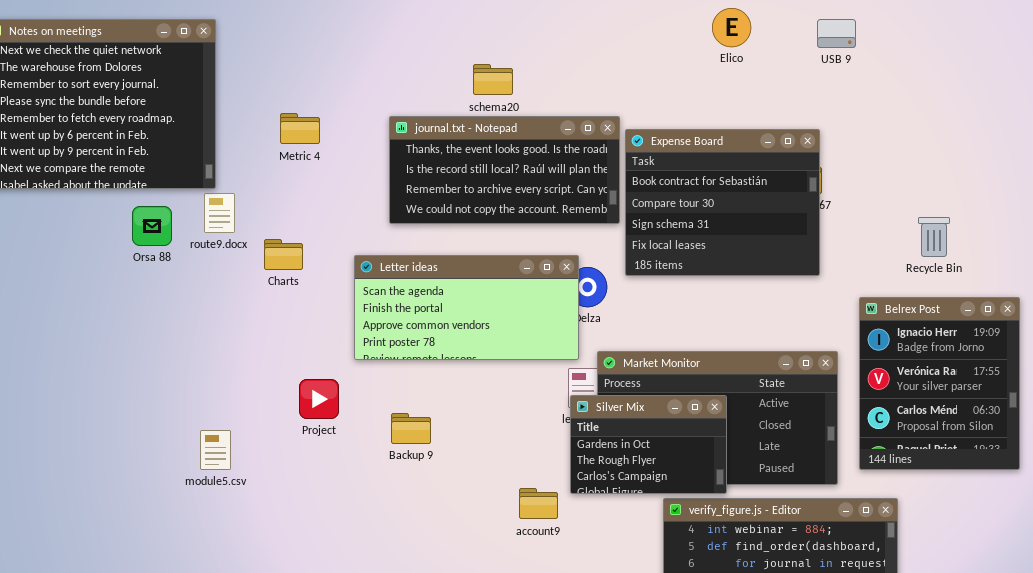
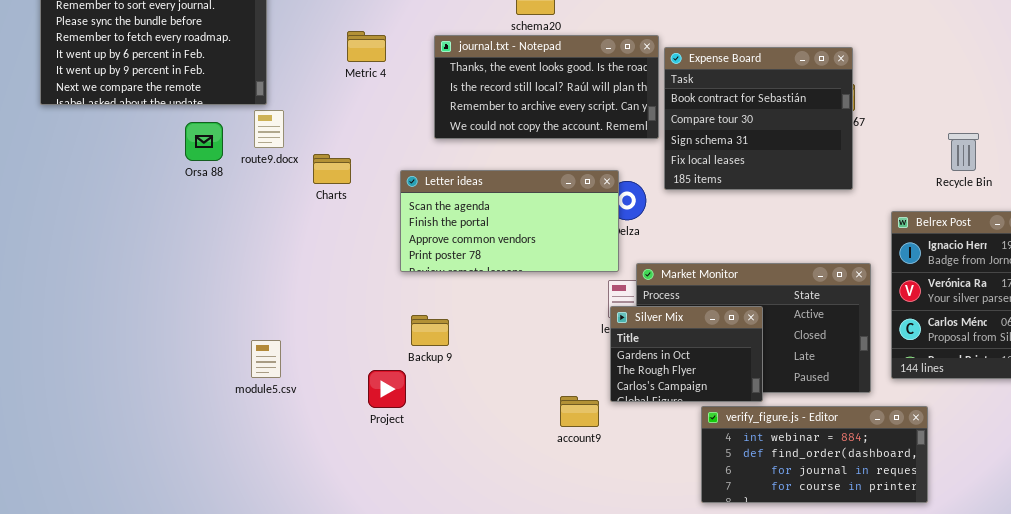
Metric 4: [280,113,320,144] -> [347,31,386,62], moved
Project: [299,379,339,419] -> [368,370,406,408], moved
Backup 9: [391,413,431,444] -> [411,315,449,346], moved

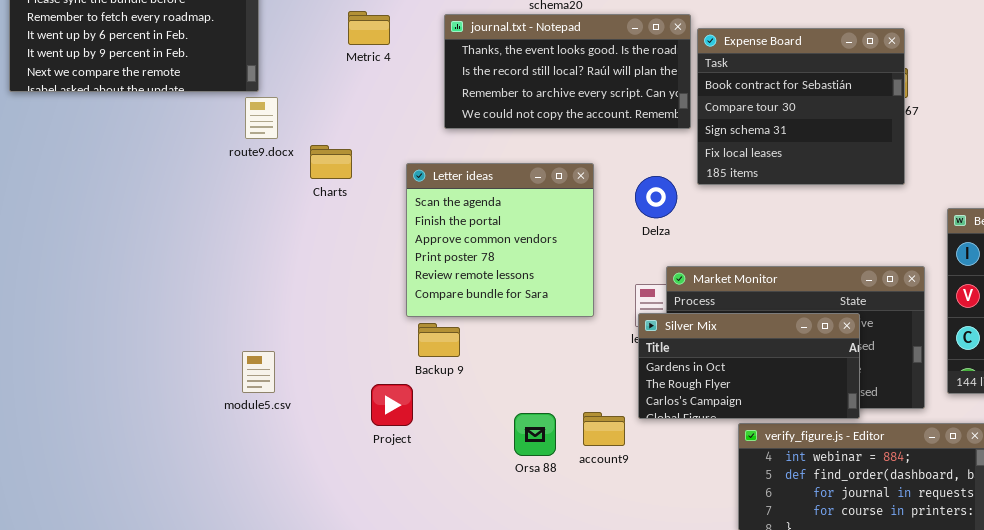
Orsa 88: [185,122,223,161] -> [514,413,556,456], moved
Letter ideas: [400,170,619,272] -> [406,163,594,317], resized
Silver Mix: [610,306,763,402] -> [638,313,860,419], resized

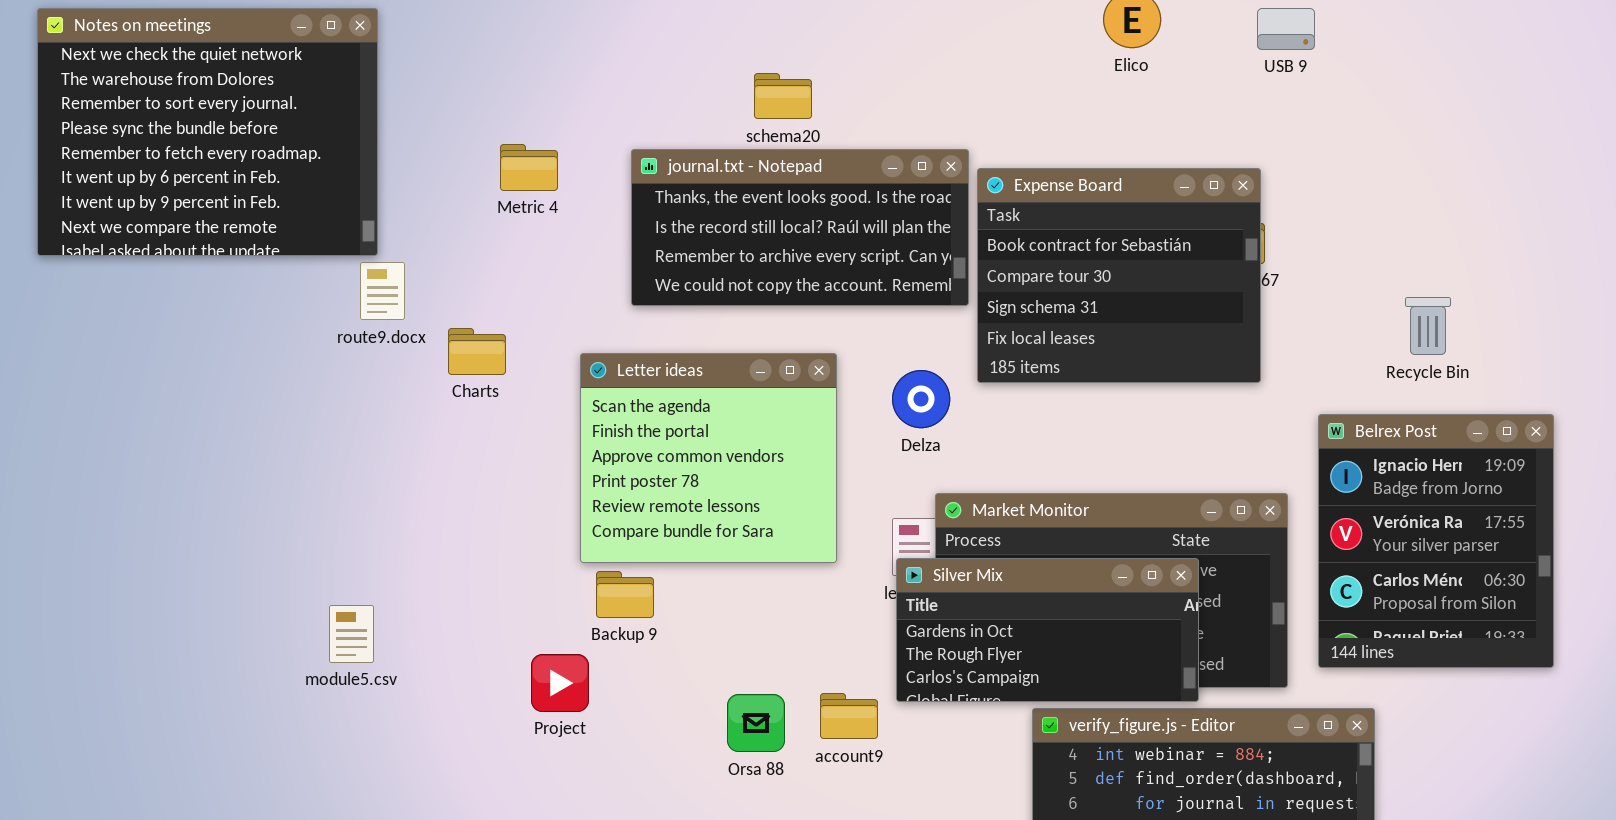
module5.csv: [242,351,275,393] -> [329,605,374,663], moved

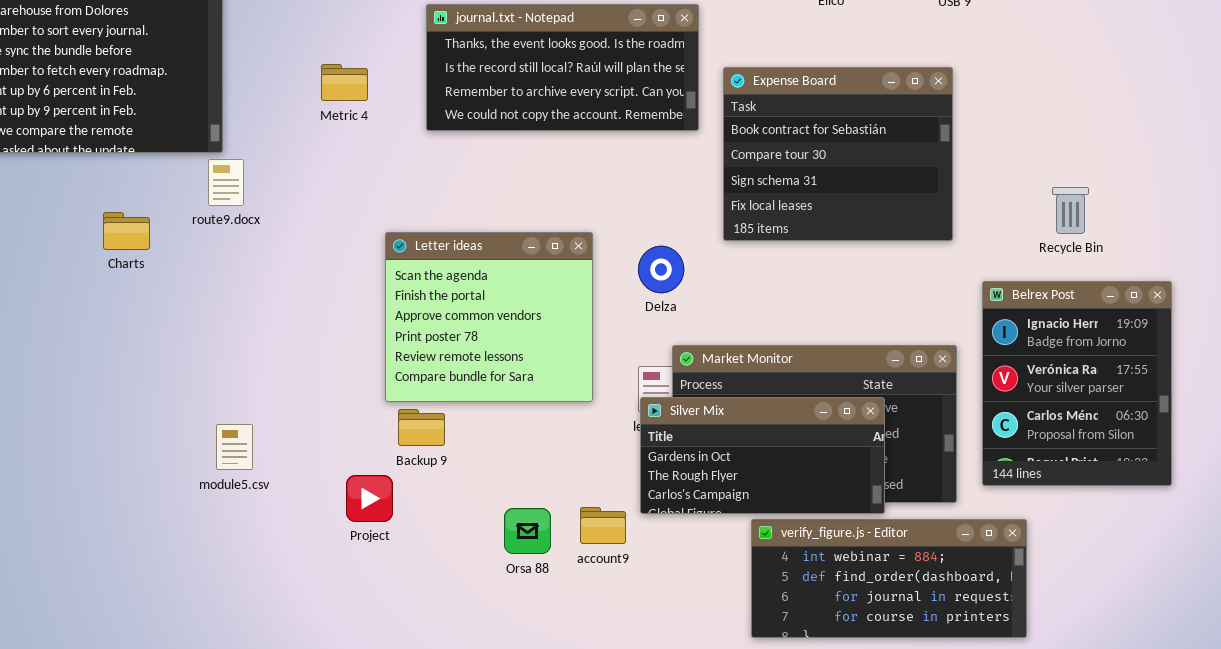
journal.txt - Notepad: [631,149,969,306] -> [426,4,699,131], moved
Expense Board: [977,168,1261,383] -> [723,67,953,241], moved
Charts: [448,328,506,375] -> [103,212,150,250], moved
module5.csv: [329,605,374,663] -> [216,424,253,470], moved

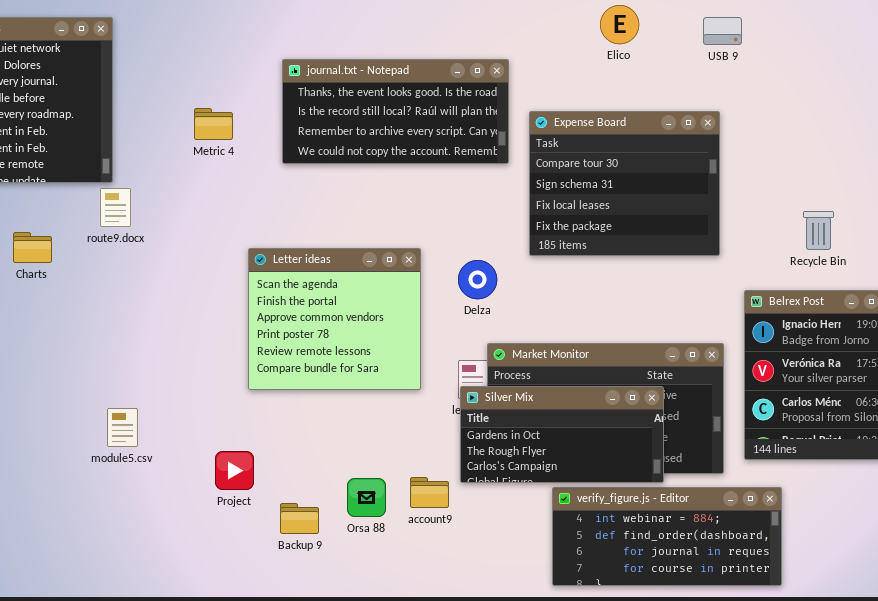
Expense Board: [723,67,953,241] -> [529,111,720,256], scrolled down 1 row
Backup 9: [398,409,445,446] -> [280,503,319,534], moved

